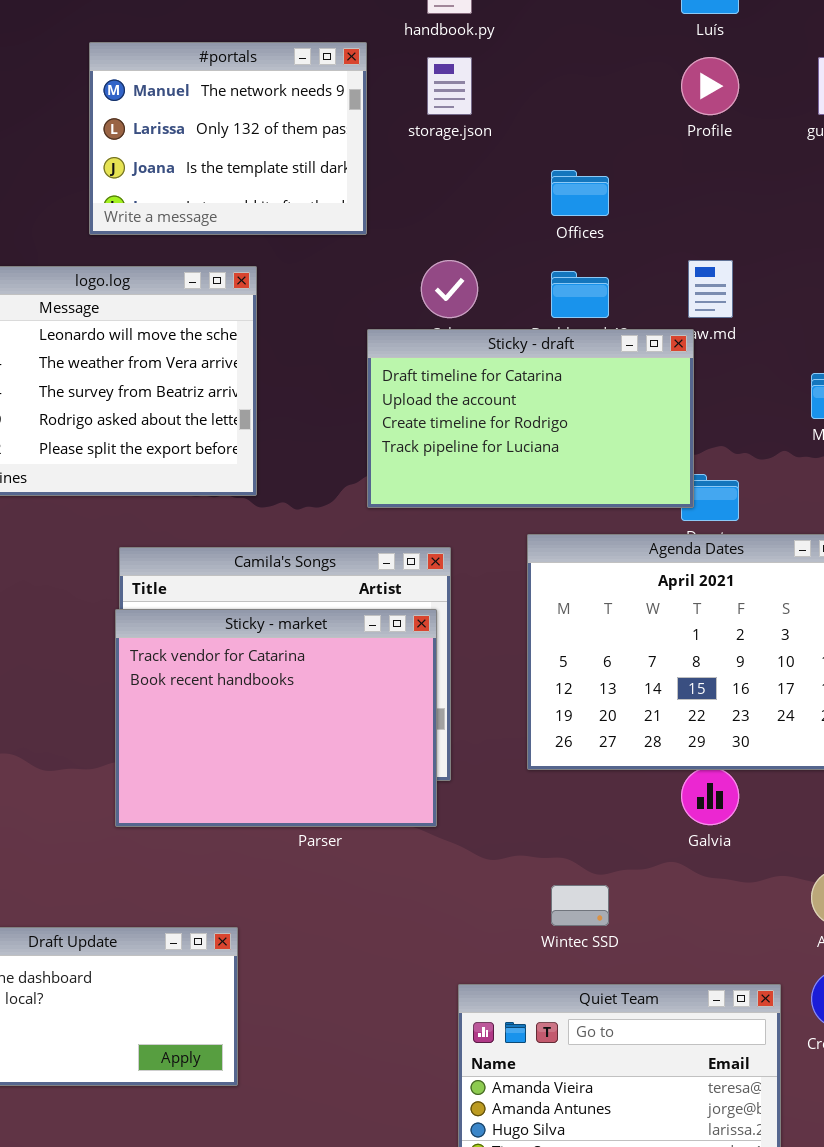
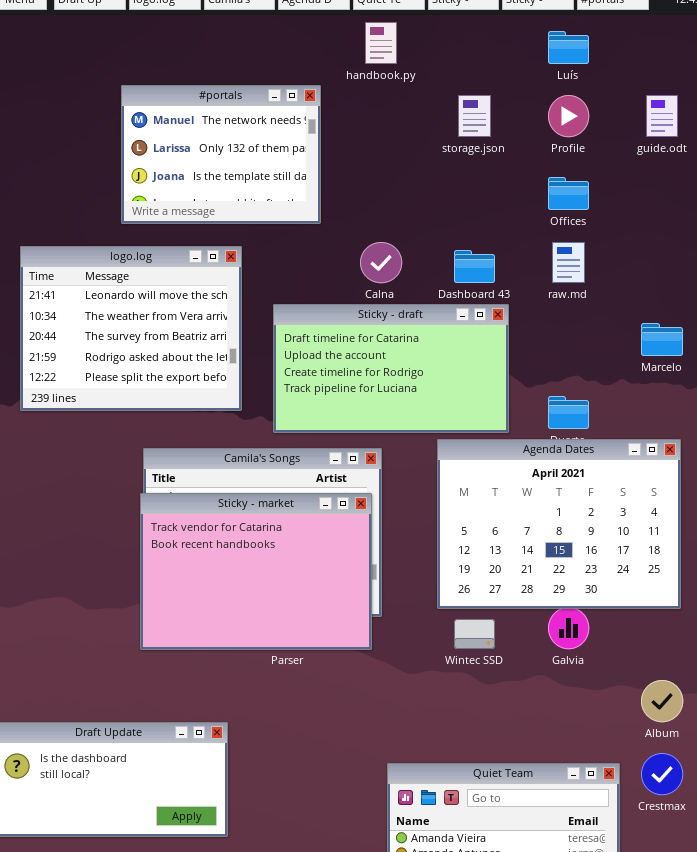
storage.json: [427,57,472,115] -> [458,95,491,137], moved
Offices: [551,170,609,216] -> [548,177,589,210], moved
Sticky - draft: [367,329,694,508] -> [273,304,509,433], moved
Wintec SSD: [551,885,609,926] -> [454,619,495,649], moved

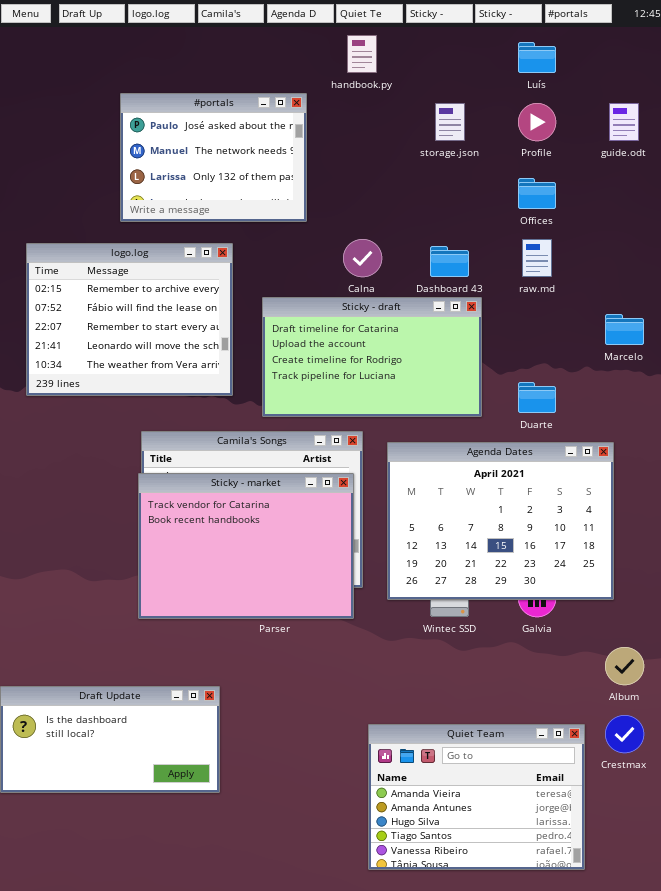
#portals: [121,85,321,224] -> [120,93,307,222], scrolled up 1 row
logo.log: [20,246,242,411] -> [26,243,233,396], scrolled up 3 rows
Agenda Dates: [437,439,681,609] -> [387,442,614,600], moved

